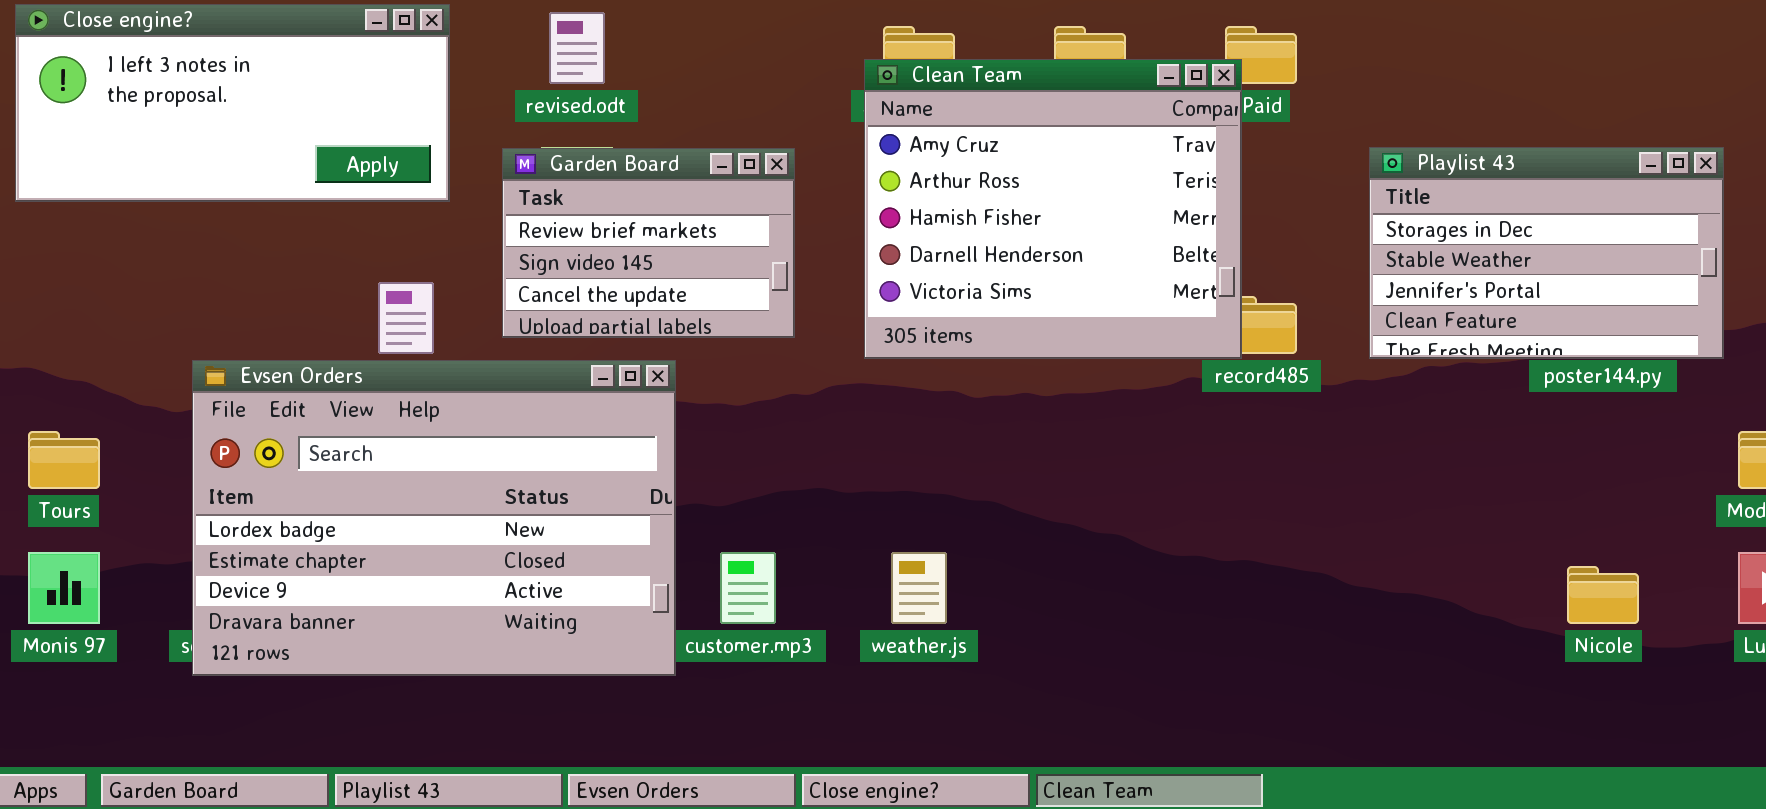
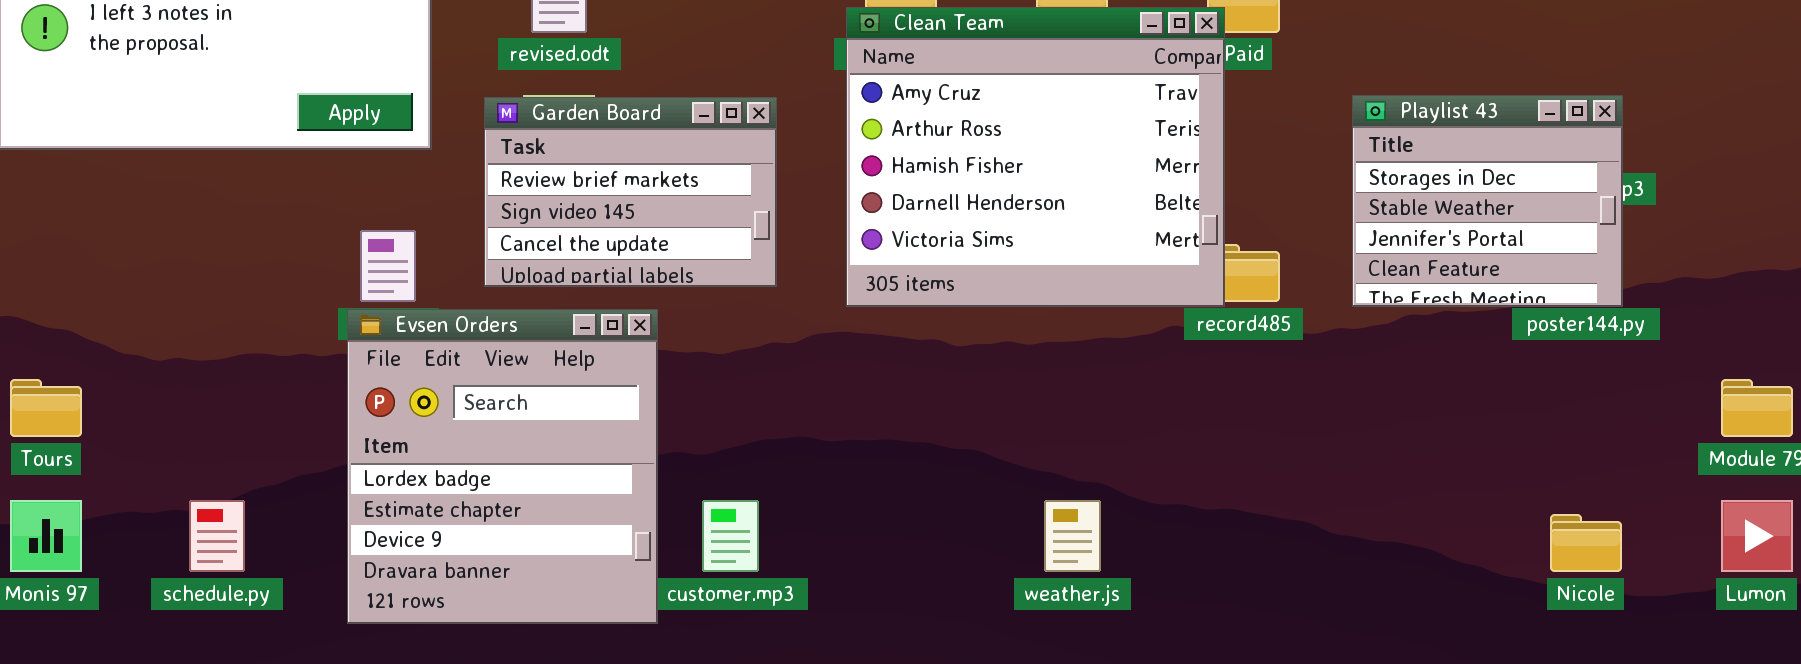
Playlist 43: [1369,147,1724,359] -> [1352,95,1623,307], resized
Evsen Orders: [192,360,676,676] -> [347,309,658,624], resized
weather.js: [891,552,947,624] -> [1044,500,1101,572], moved

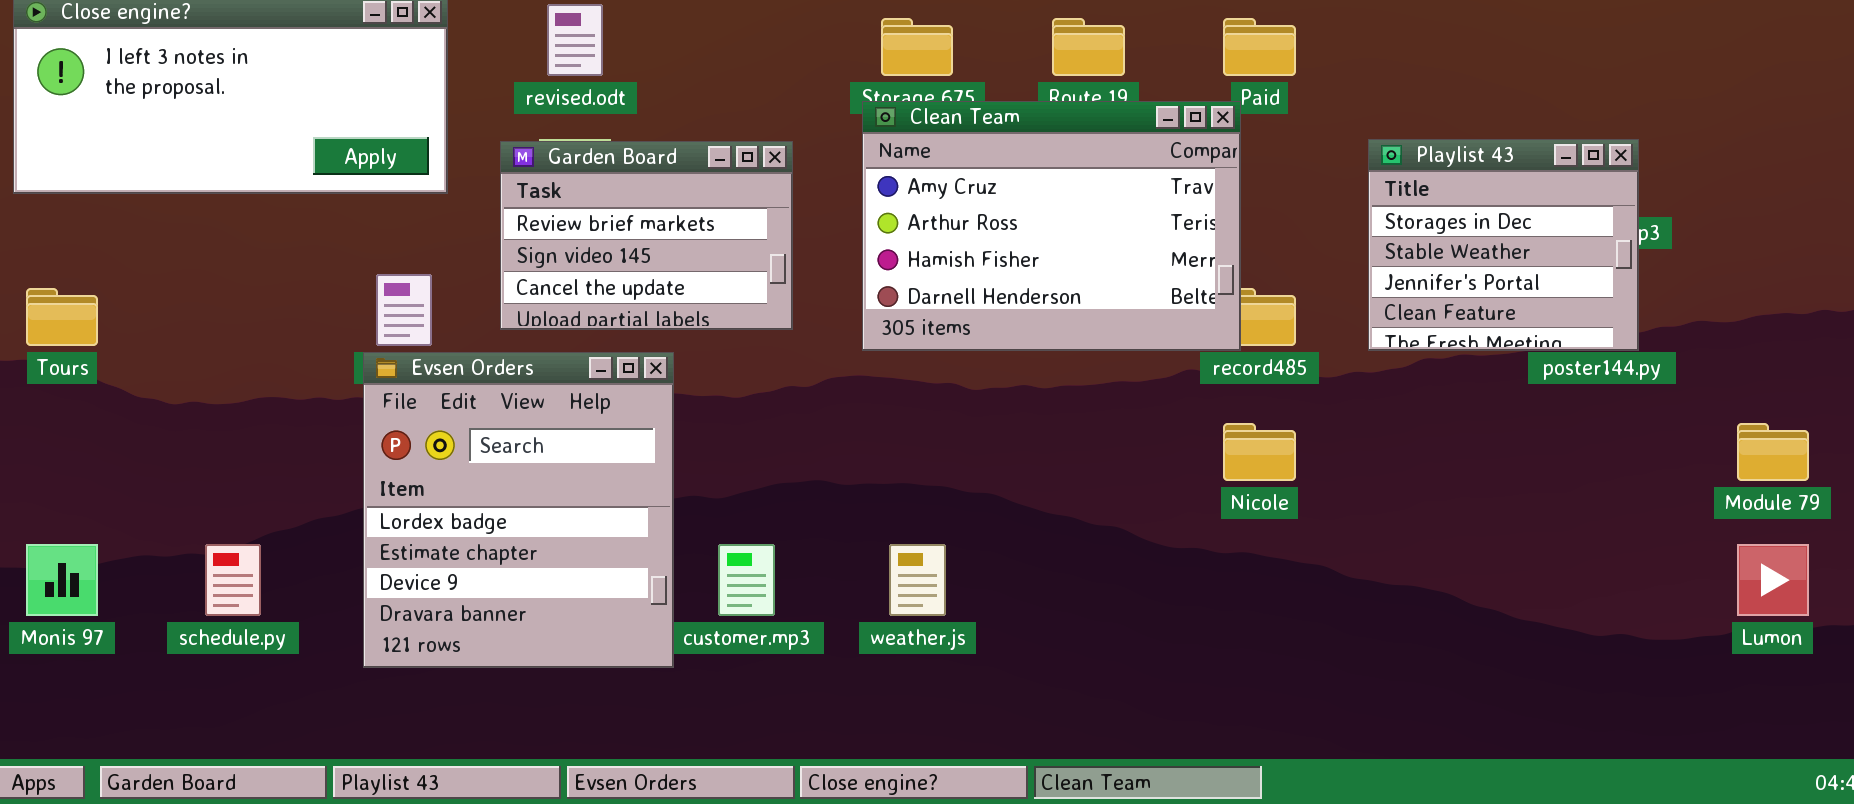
Clean Team: [846,7,1225,307] -> [862,101,1241,351], resized
Tours: [10,379,82,437] -> [26,288,98,346], moved
weather.js: [1044,500,1101,572] -> [889,544,946,616], moved
Nicole: [1550,514,1622,572] -> [1223,423,1296,481], moved

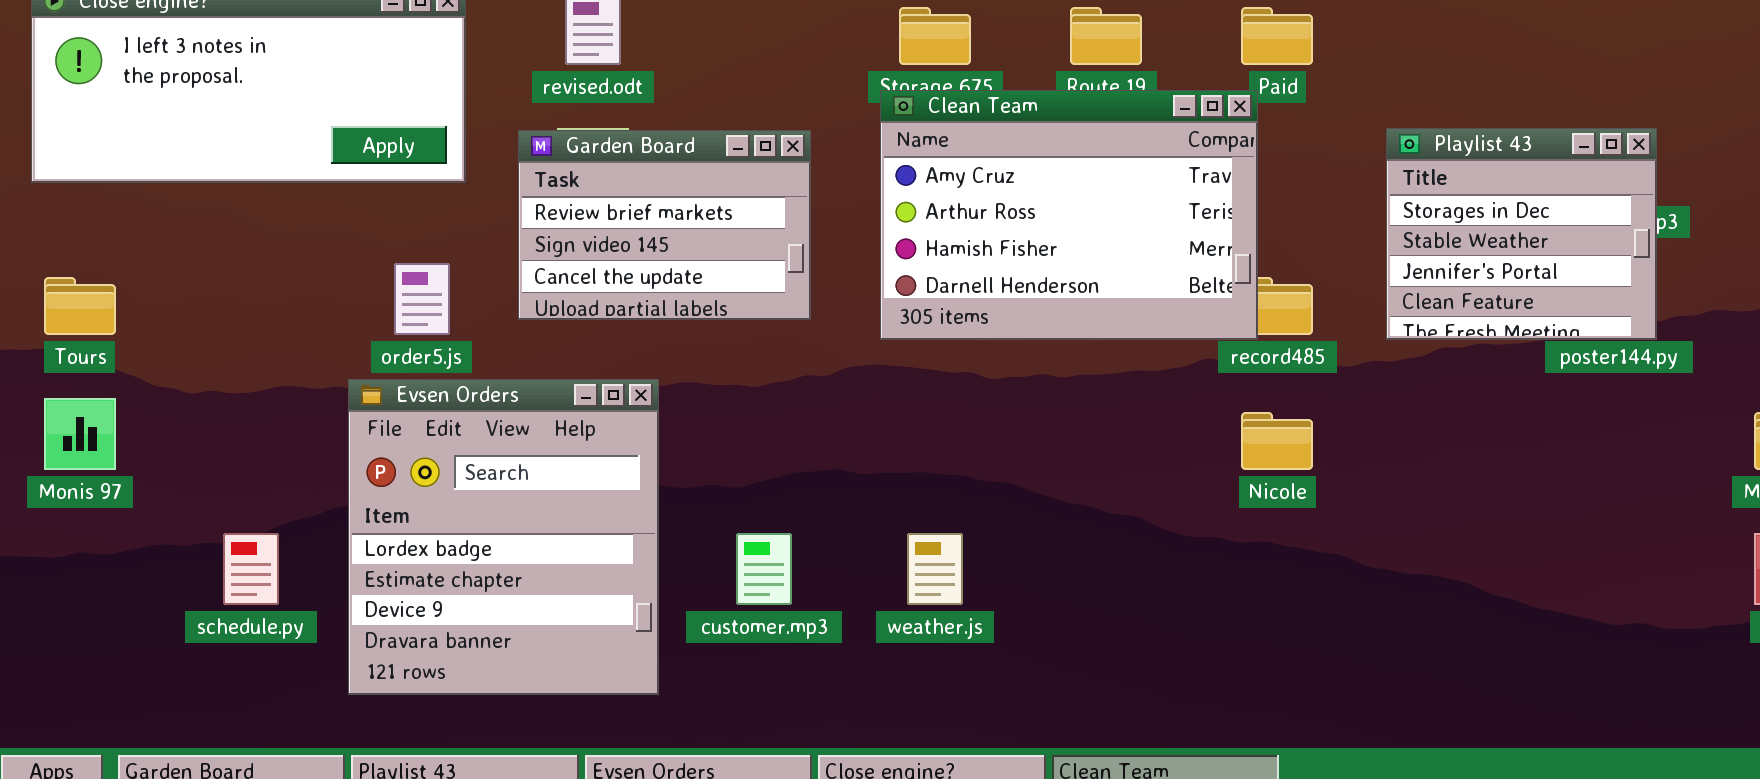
Evsen Orders: [363,352,674,668] -> [348,379,659,695], moved
Monis 97: [26,544,98,616] -> [44,398,116,470], moved

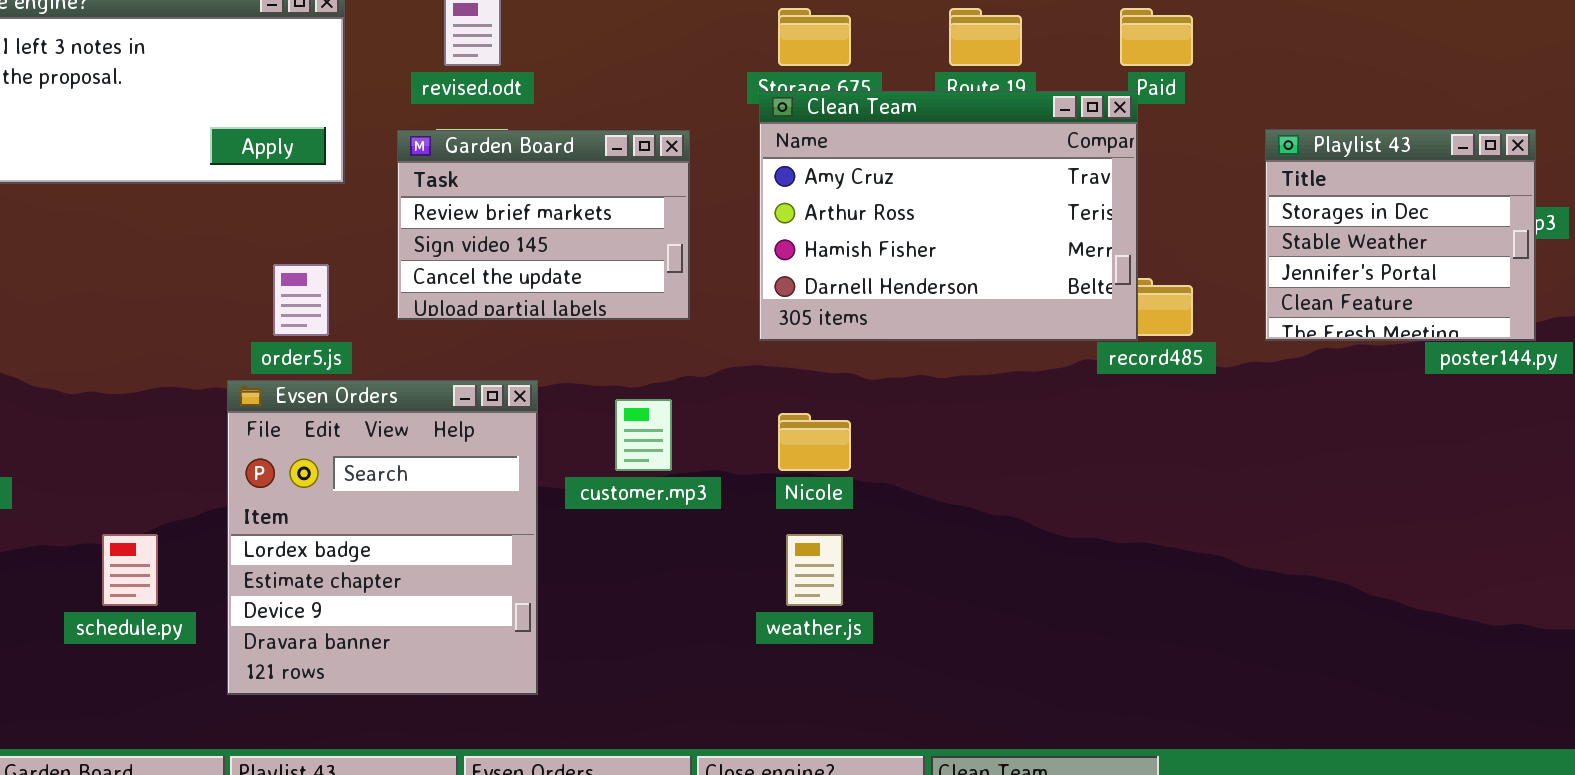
Nicole: [1241,412,1313,470] -> [778,413,851,471], moved
customer.mp3: [736,533,792,605] -> [615,399,672,471], moved

